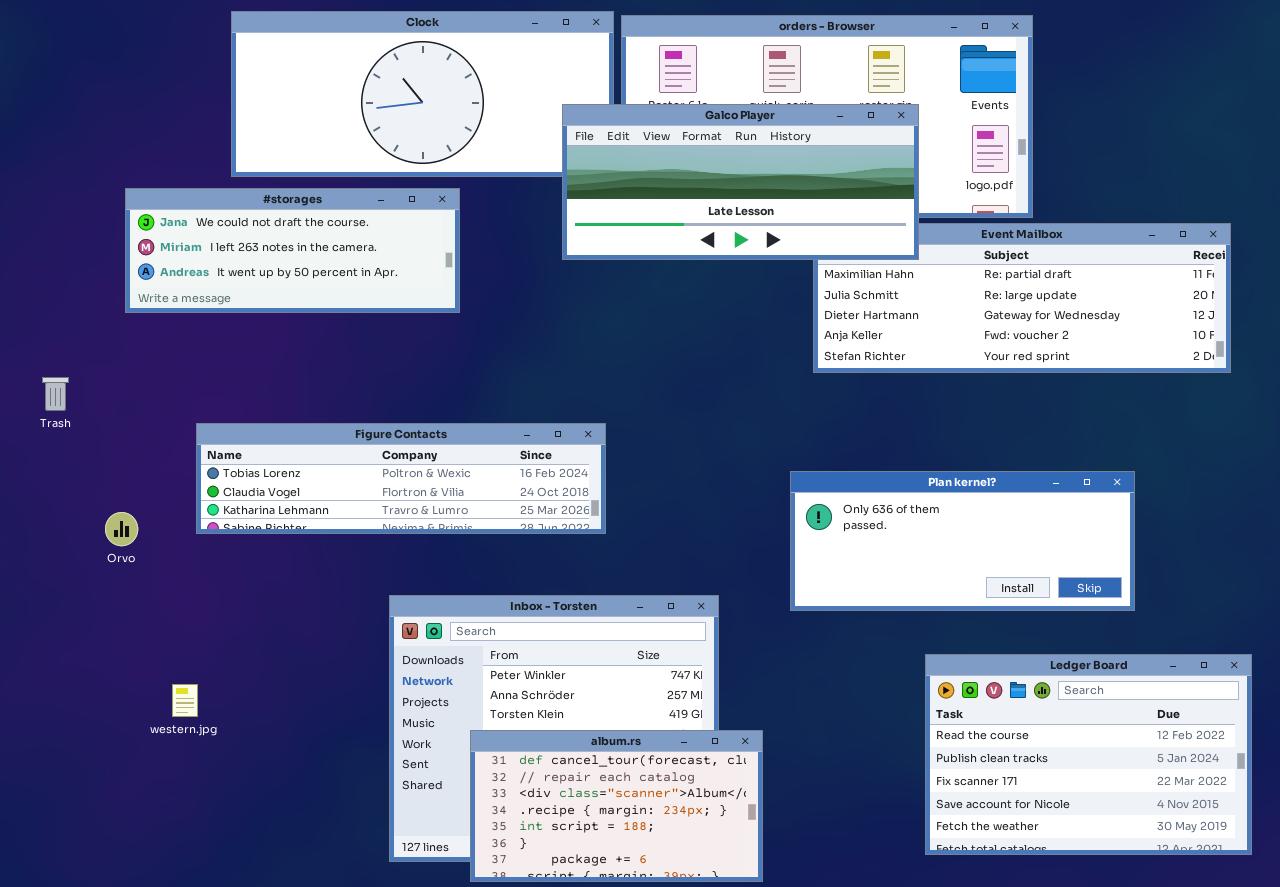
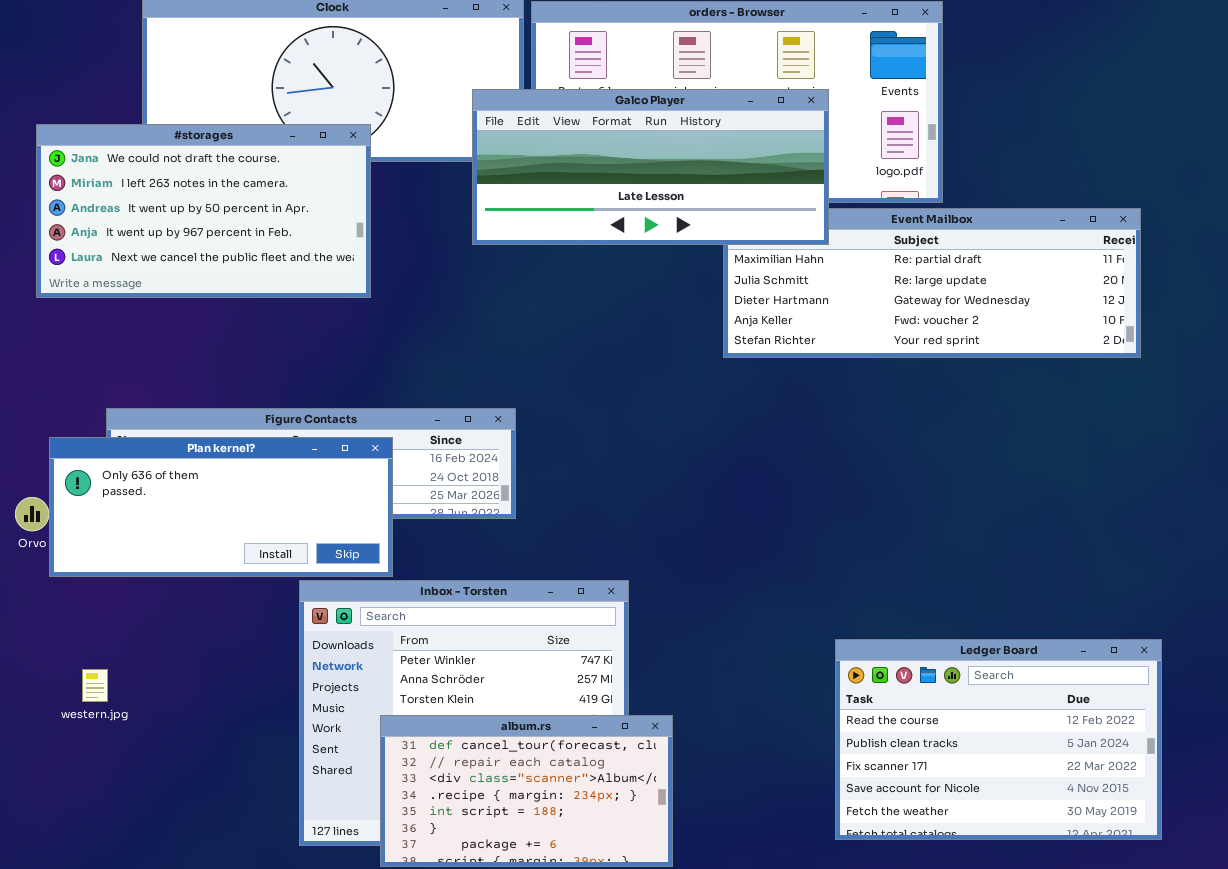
#storages: [125,188,460,313] -> [36,124,371,298], resized
Plan kernel?: [790,471,1135,611] -> [49,437,393,577], moved

